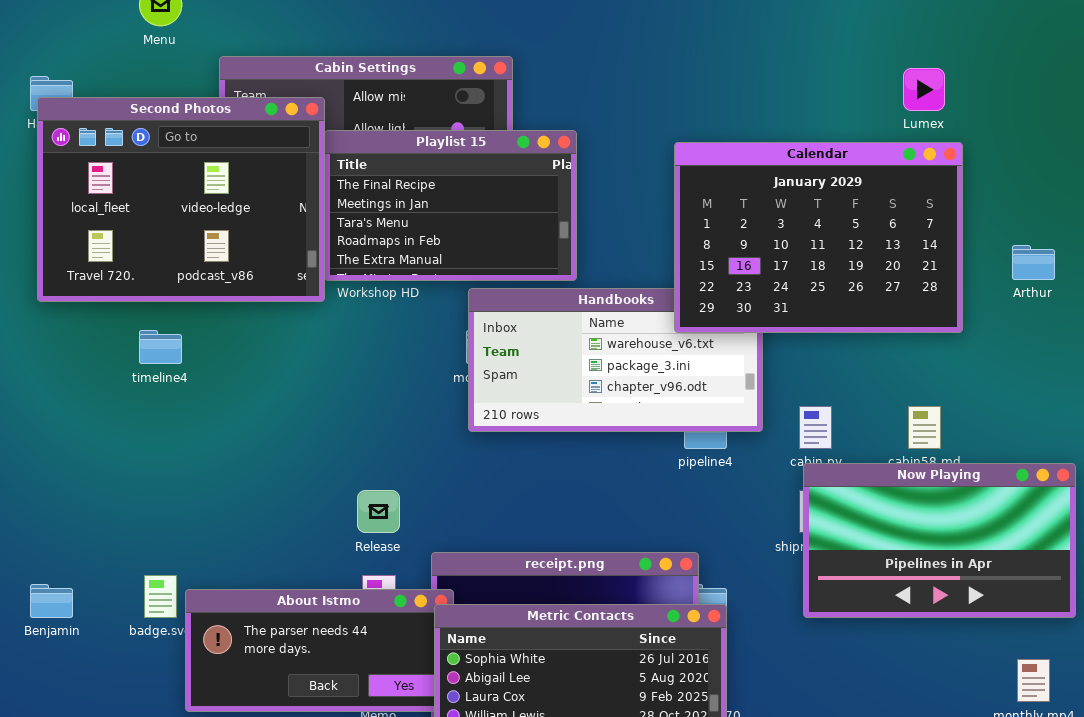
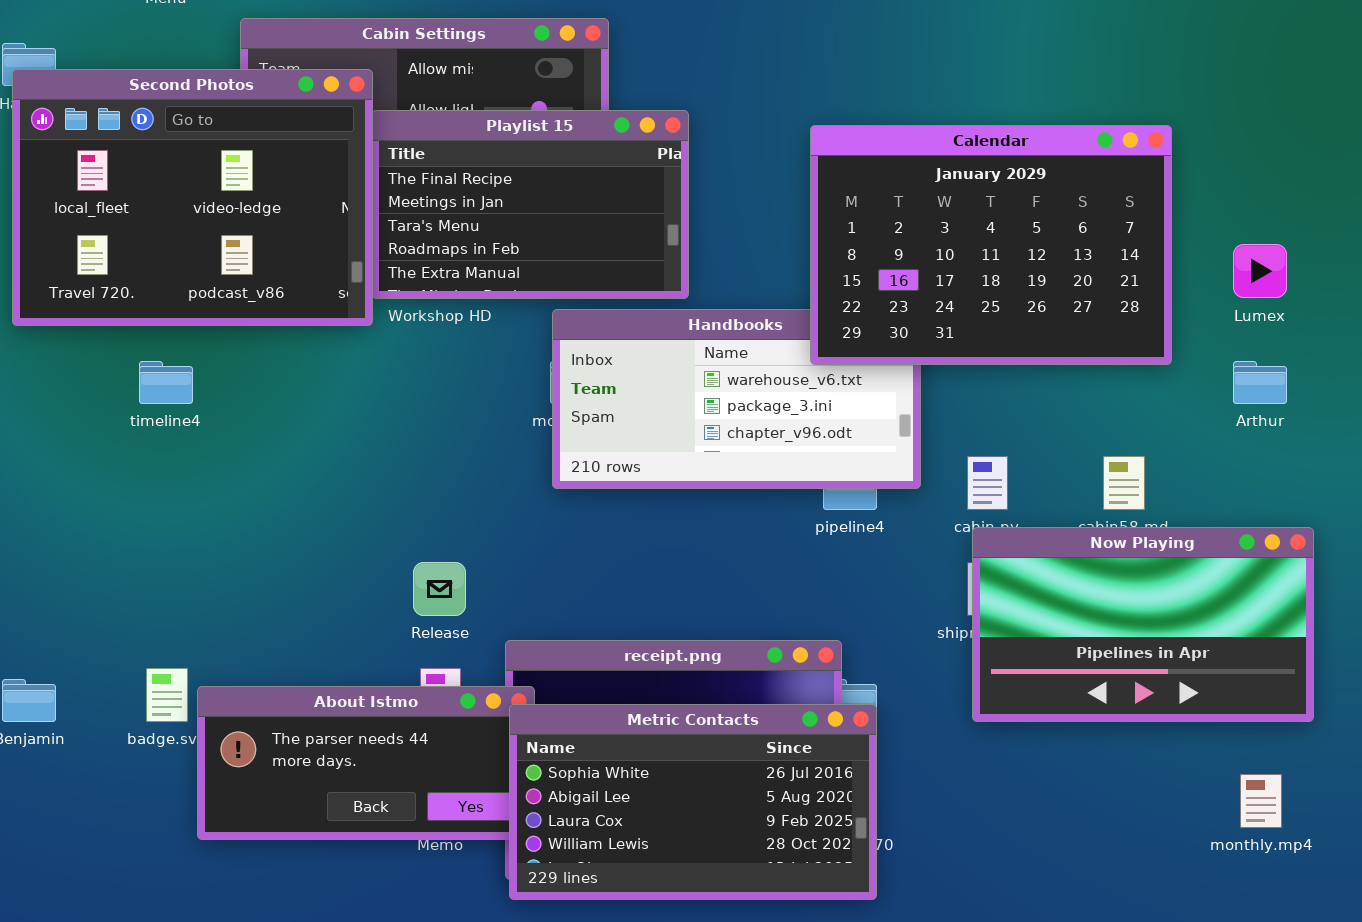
Lumex: [903,68,945,111] -> [1233,244,1287,298], moved
Arthur: [1012,245,1055,280] -> [1233,361,1287,404], moved

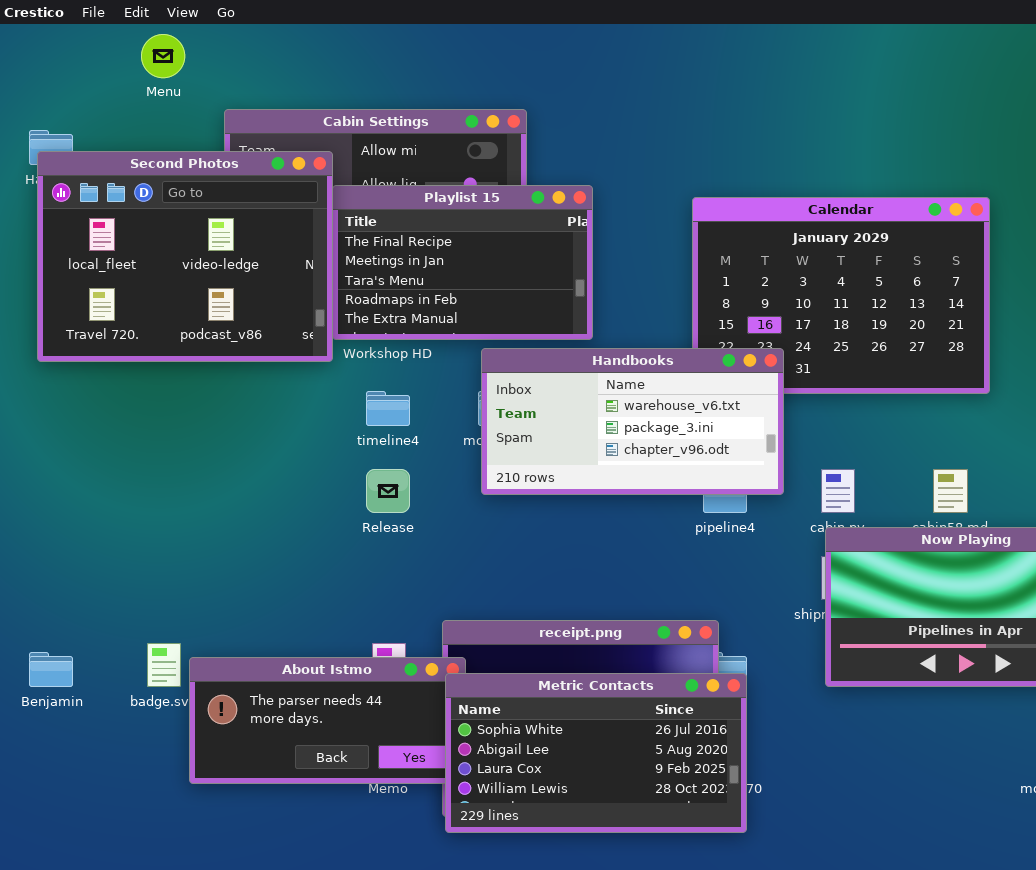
Handbooks: [552,309,921,489] -> [481,348,784,495], raised
timeline4: [139,361,193,404] -> [366,391,410,426], moved
Release: [413,562,466,616] -> [366,469,410,513], moved

